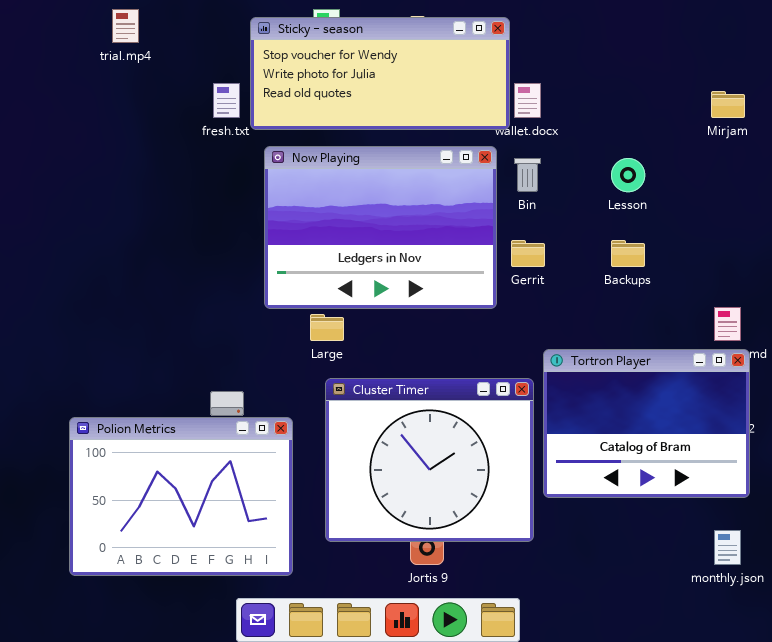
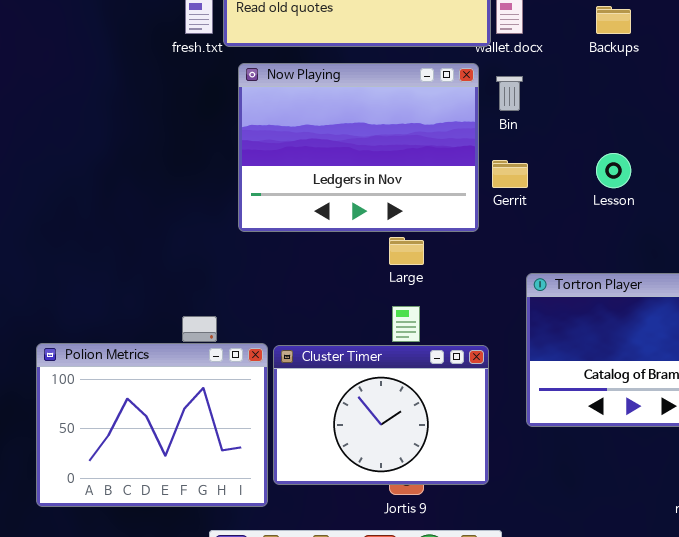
Lesson: [611,158,645,192] -> [596,153,631,188], moved
Backups: [611,240,645,267] -> [596,6,631,34], moved
Large: [310,314,344,341] -> [389,237,424,265], moved
Cluster Timer: [325,378,534,542] -> [273,345,489,485], moved, resized

